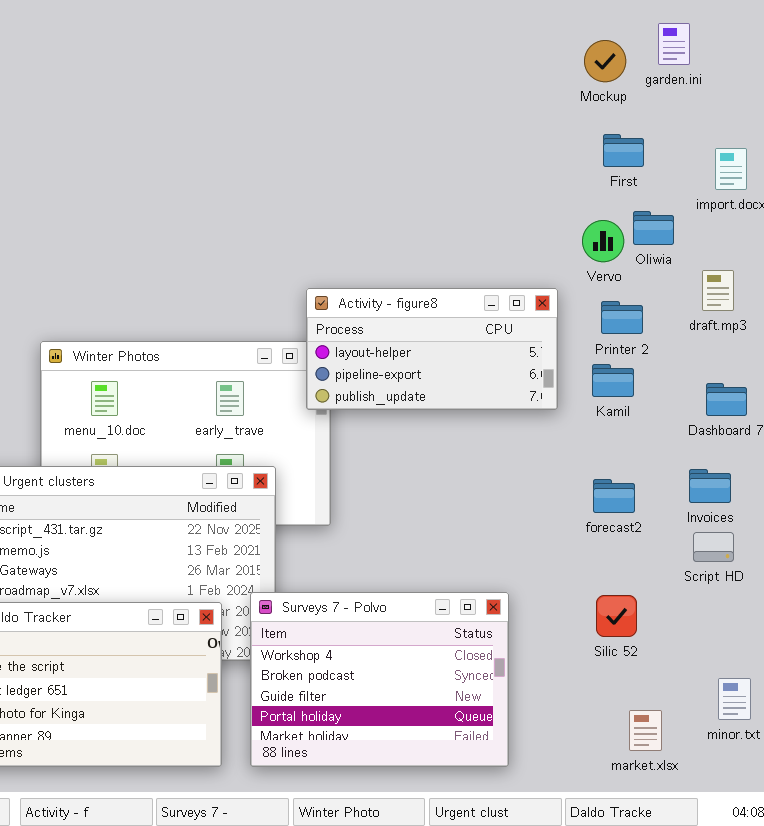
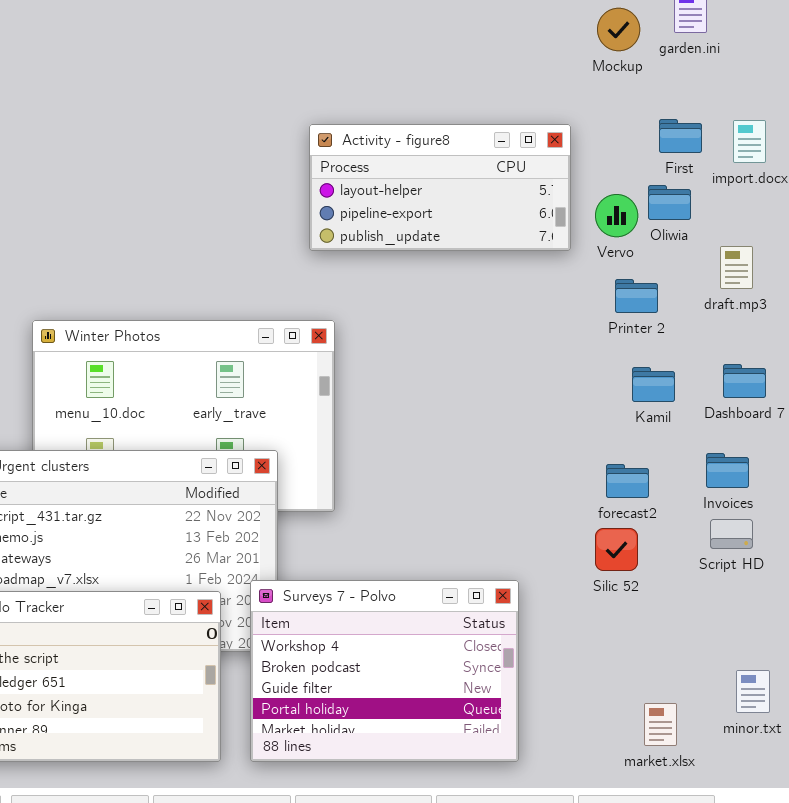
First: [603,134,644,167] -> [659,119,702,153], moved
Activity - figure8: [306,288,558,410] -> [309,124,571,251], moved
Kamil: [592,364,634,397] -> [632,367,675,402], moved
Silic 52: [596,595,637,637] -> [595,528,638,571], moved

